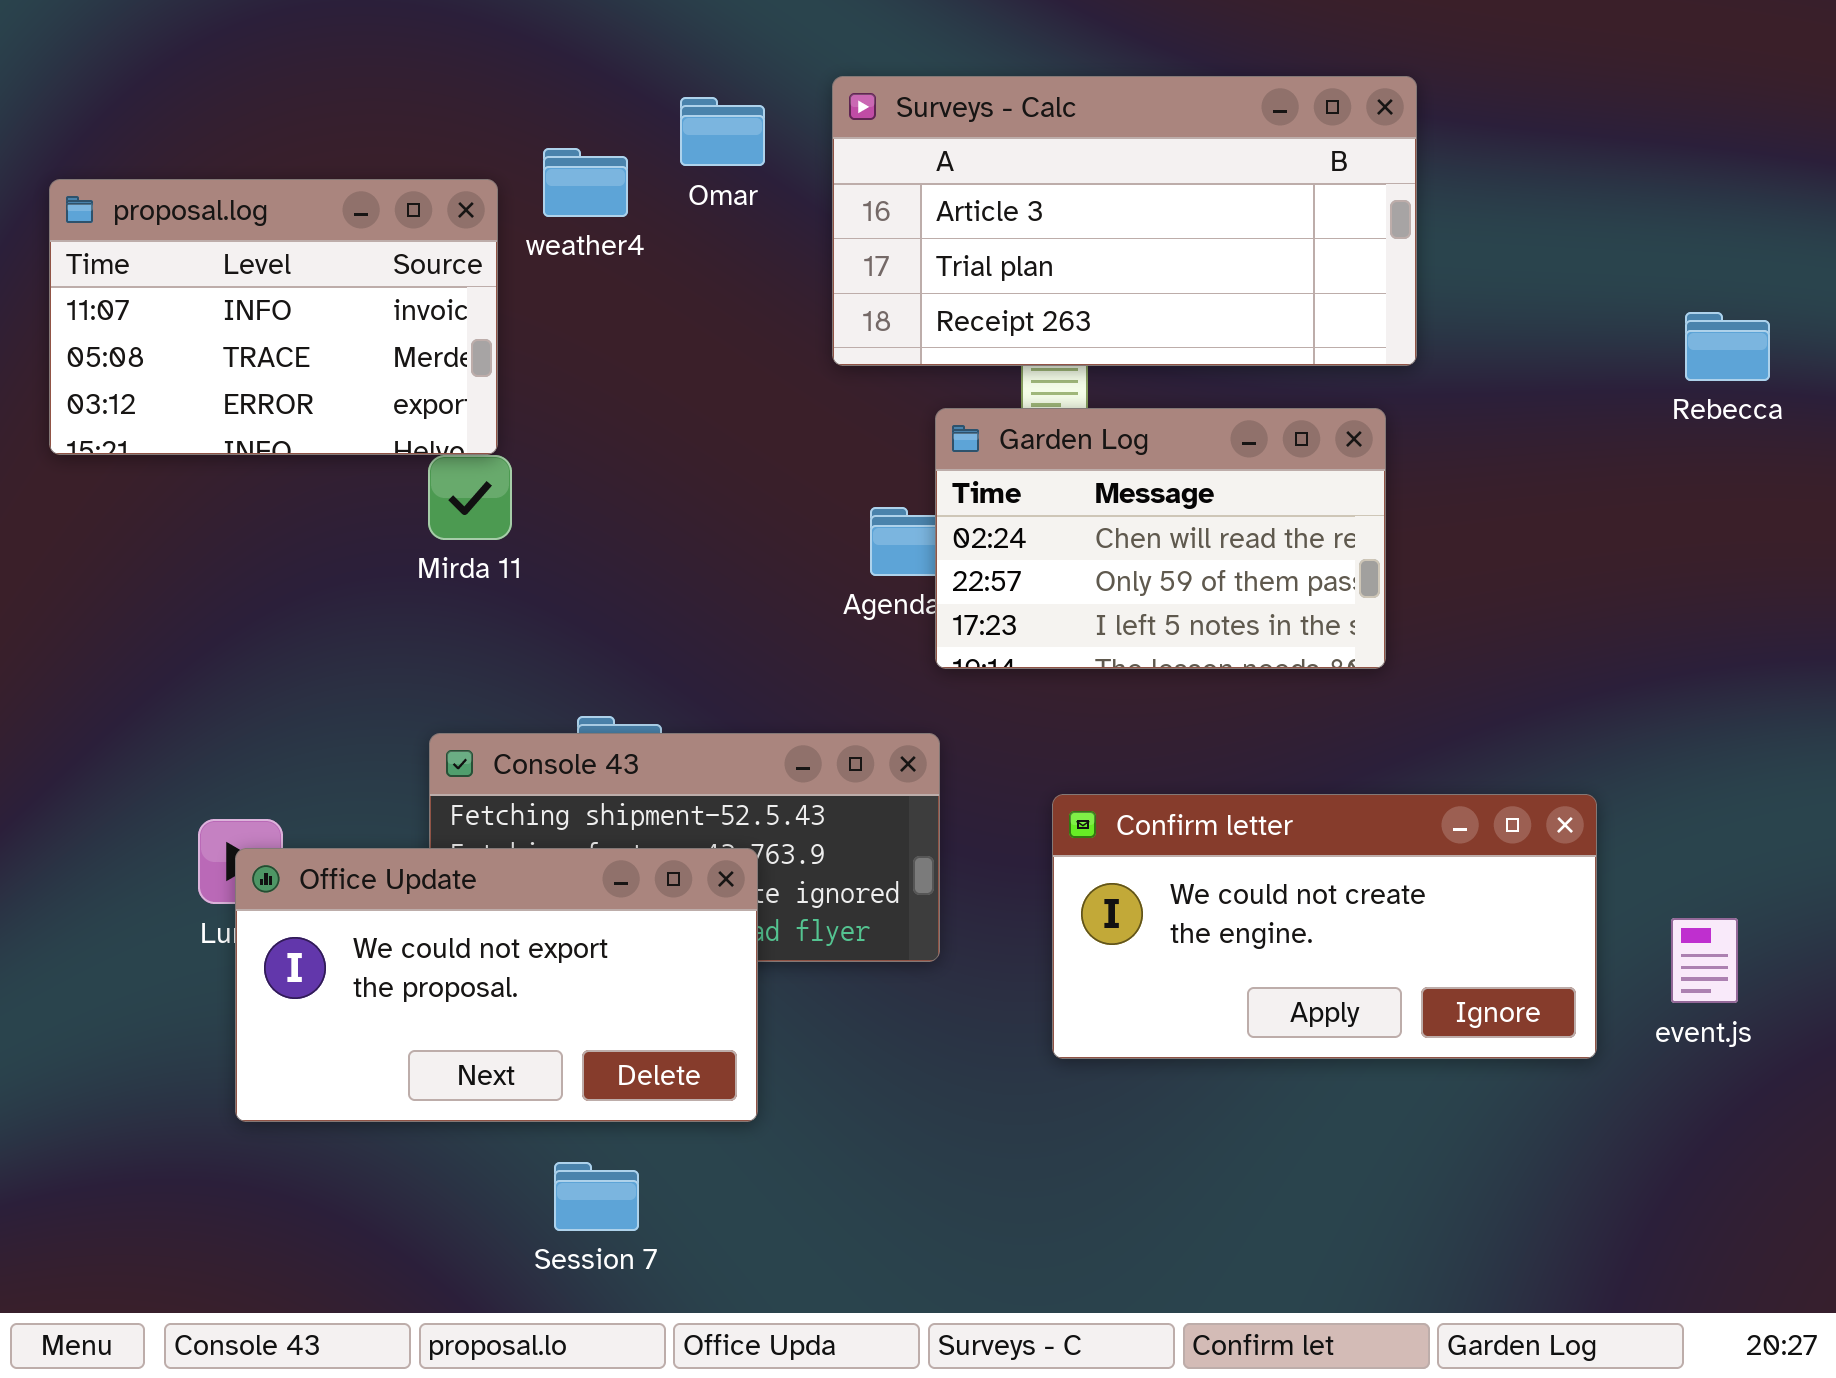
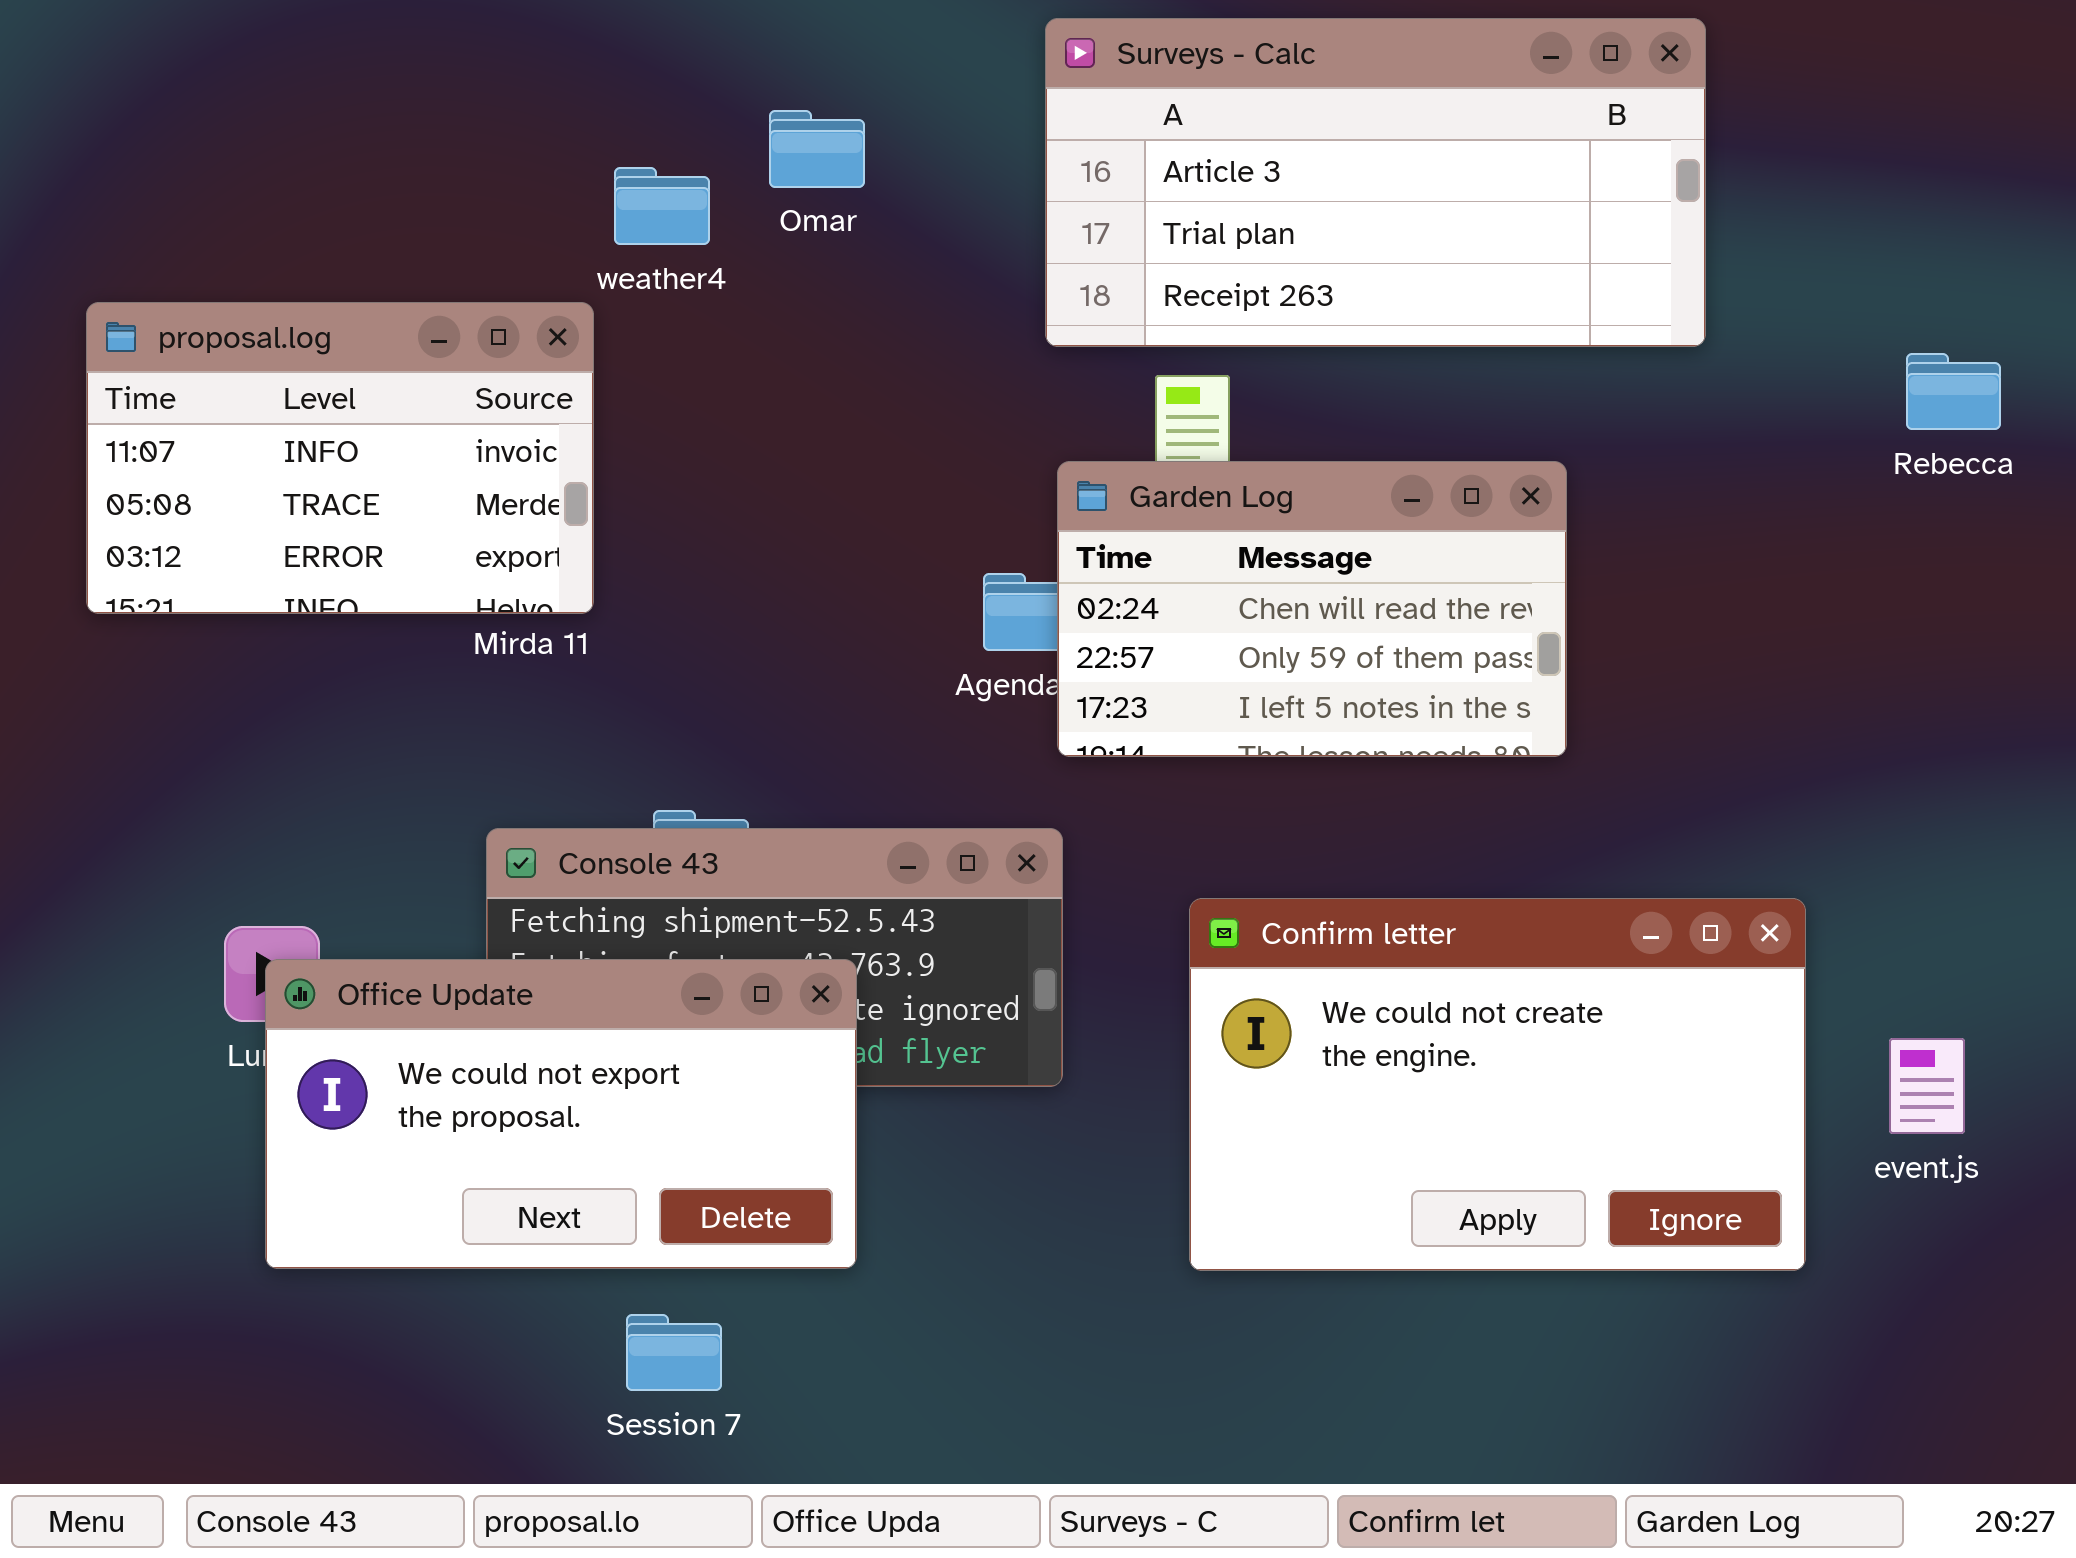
Surveys - Calc: [832,76,1417,366] -> [1045,18,1706,347], moved
proposal.log: [49,179,498,455] -> [86,302,594,614], moved
Confirm letter: [1052,794,1597,1059] -> [1189,898,1806,1271], resized

